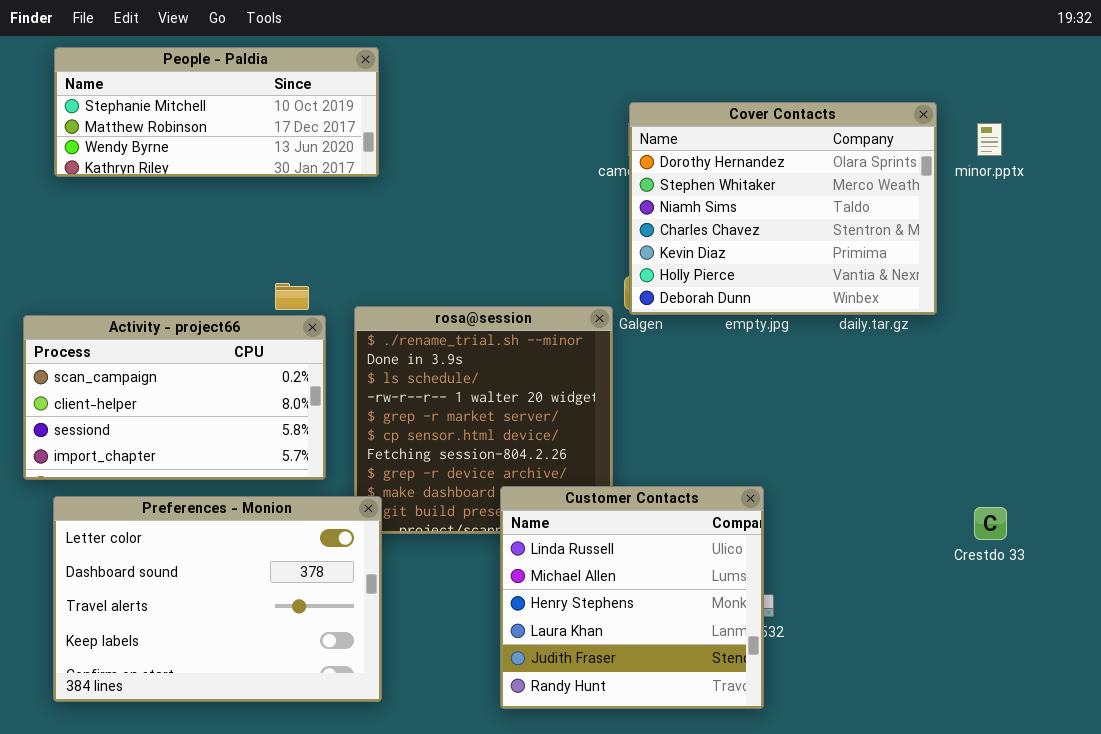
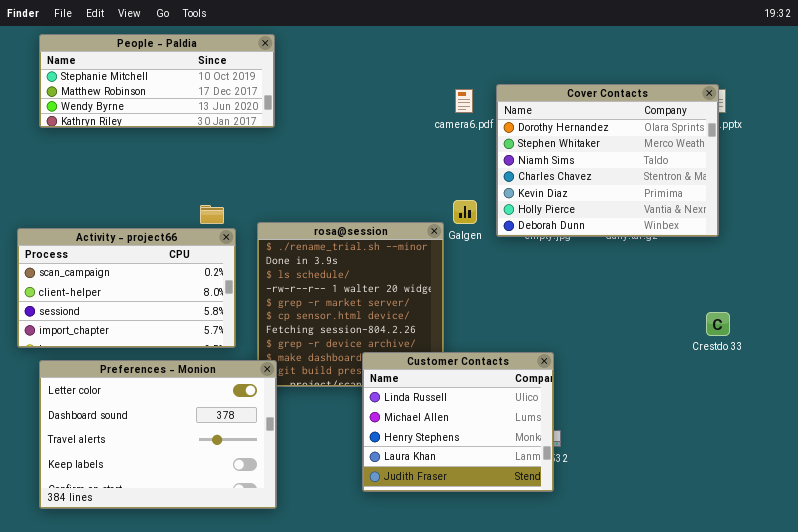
Cover Contacts: [629,102,937,315] -> [496,84,719,237], moved
Customer Contacts: [500,486,764,709] -> [362,352,554,492], resized
Crestdo 33: [974,507,1007,540] -> [706,312,730,336], moved

